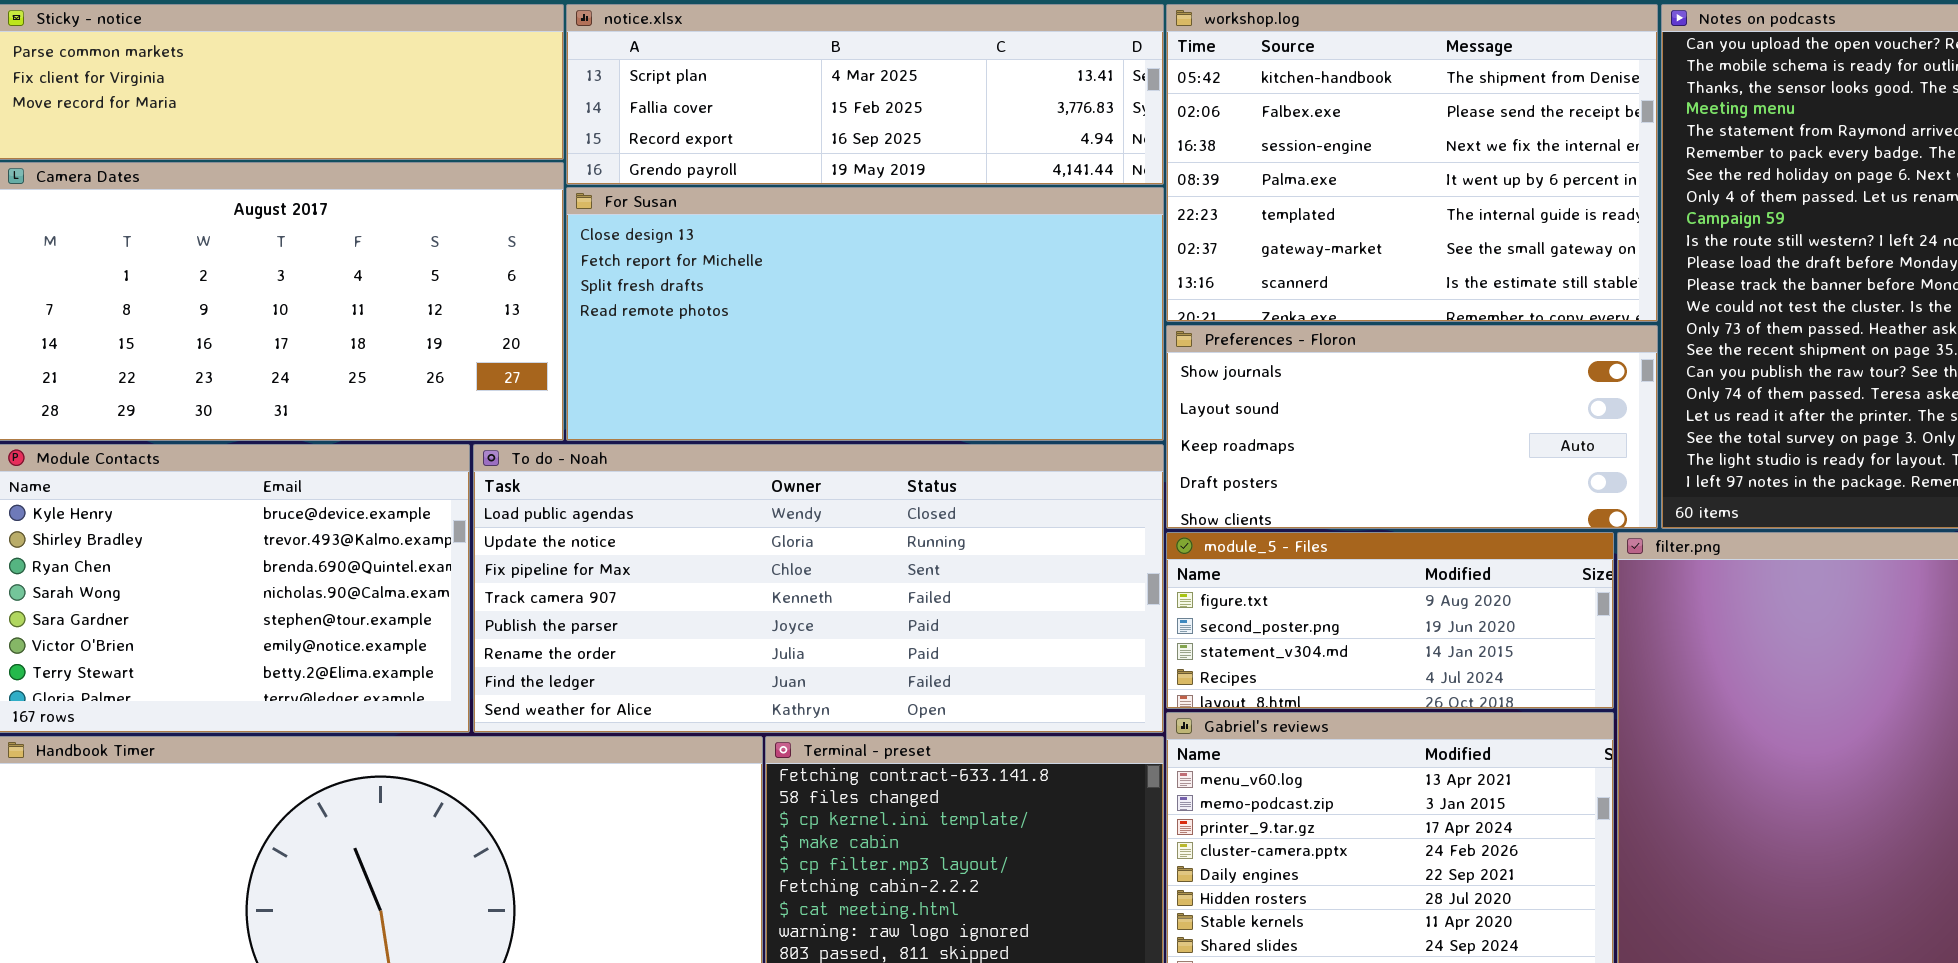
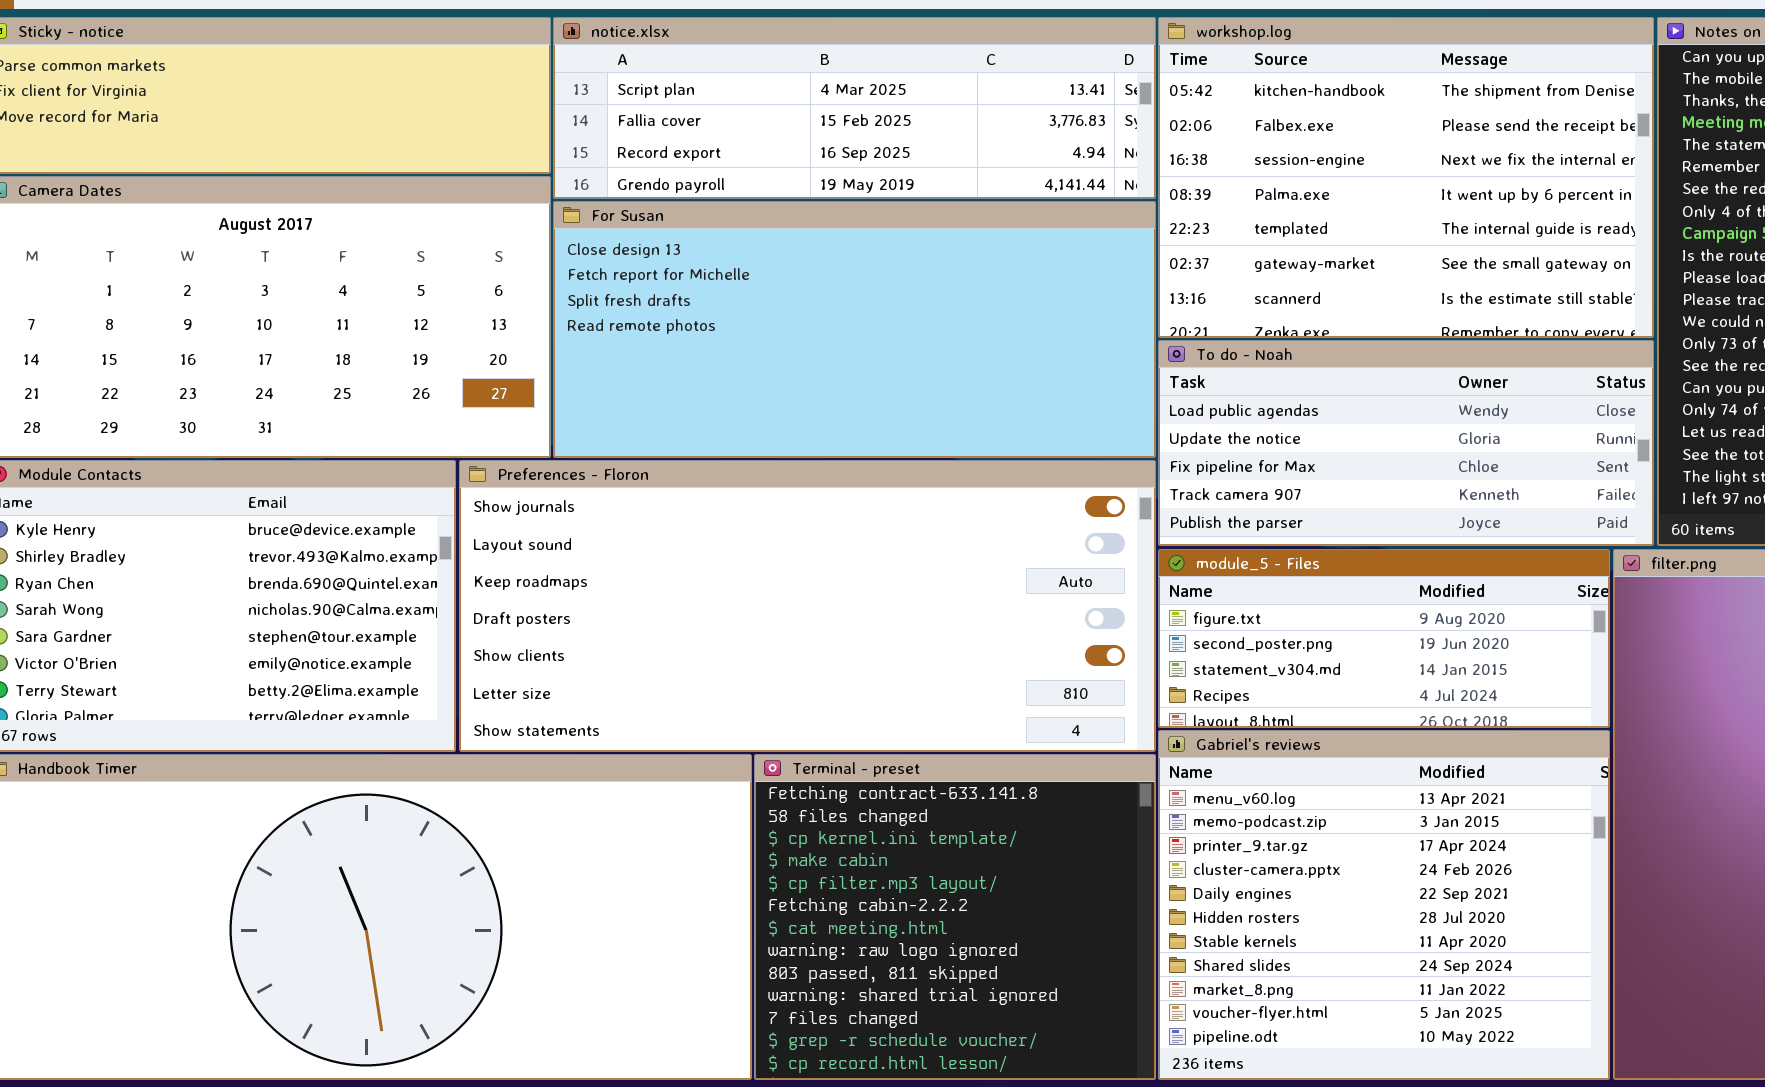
Preferences - Floron: [1166,325,1658,529] -> [459,460,1156,752], moved, resized
To do - Noah: [473,444,1164,733] -> [1158,340,1654,546], moved, resized

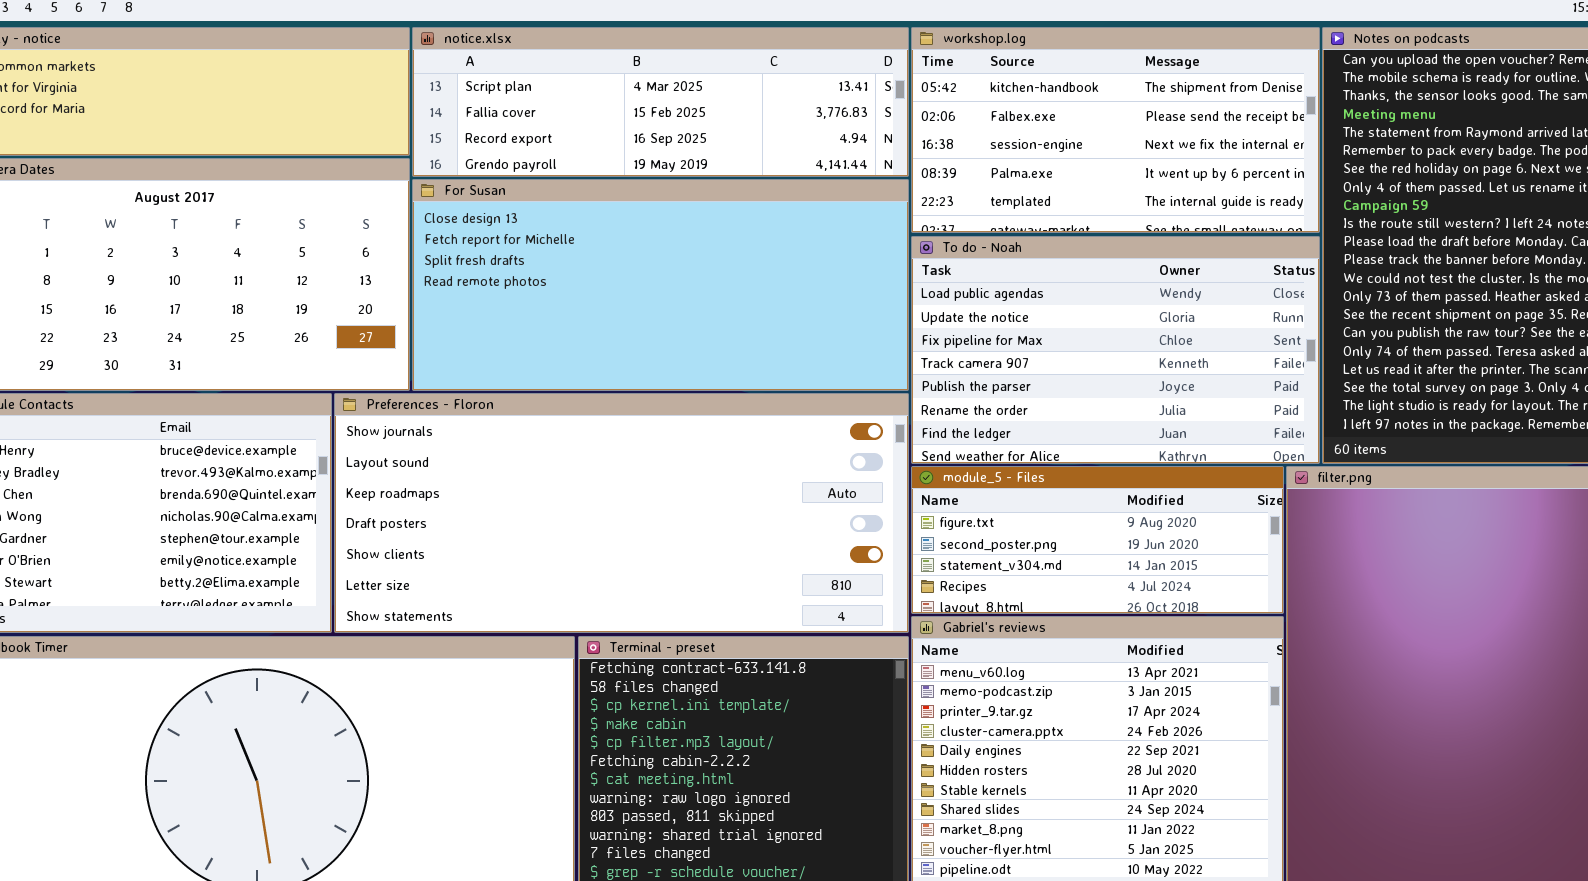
workshop.log: [1158,17,1654,338] -> [911,27,1320,233], resized
To do - Noah: [1158,340,1654,546] -> [911,236,1320,464], resized

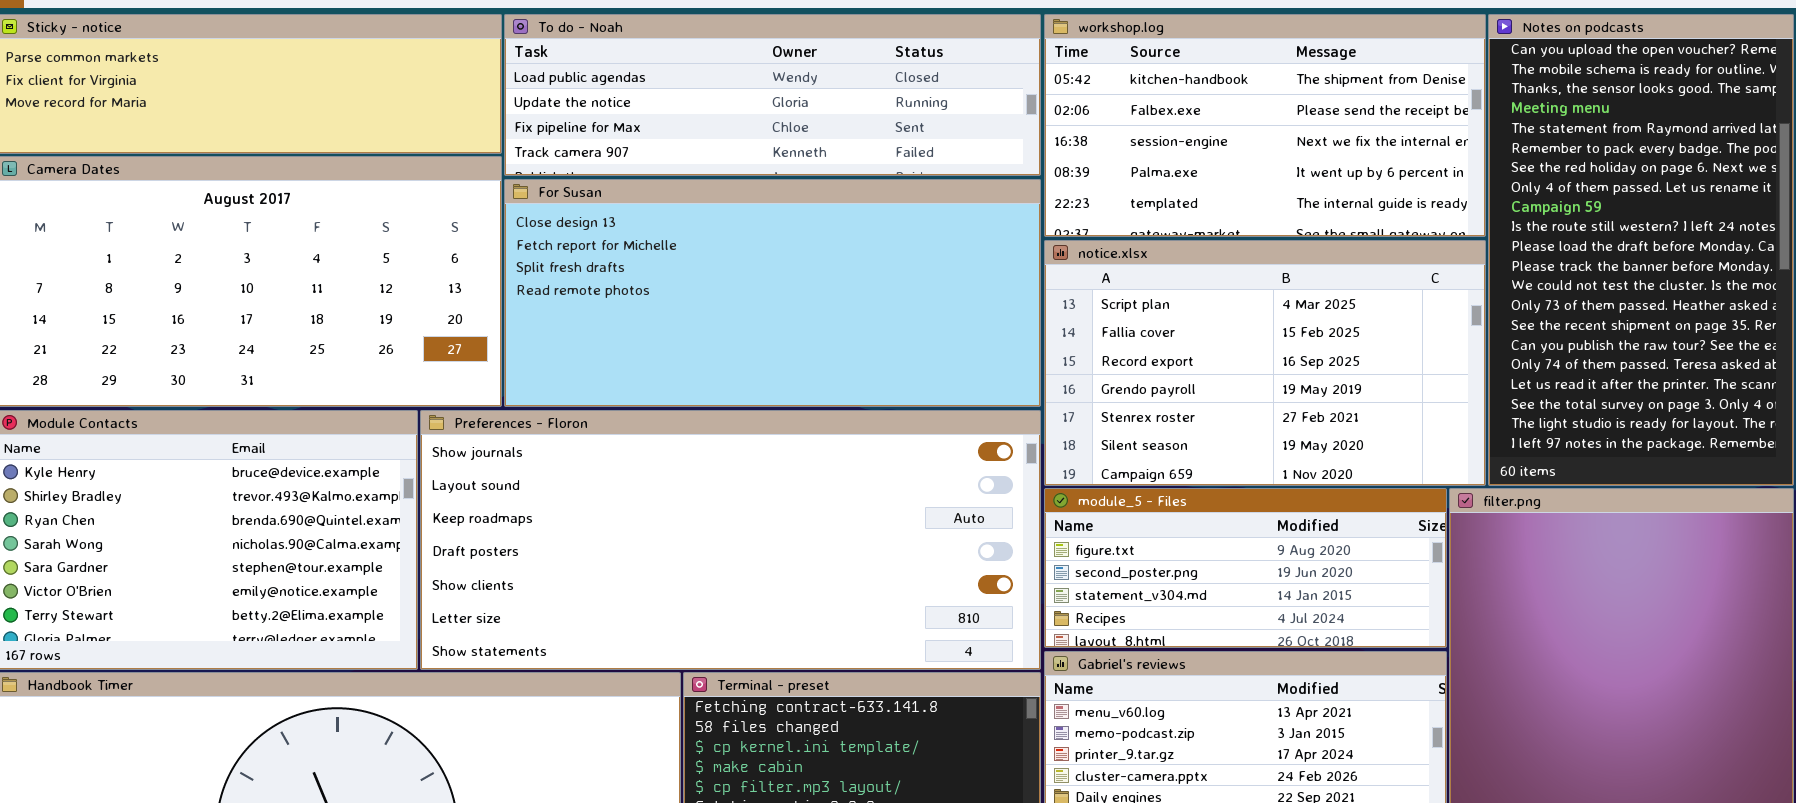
notice.xlsx: [412,27,909,177] -> [1044,240,1486,486], moved, resized
To do - Noah: [911,236,1320,464] -> [504,14,1041,176], moved, resized

